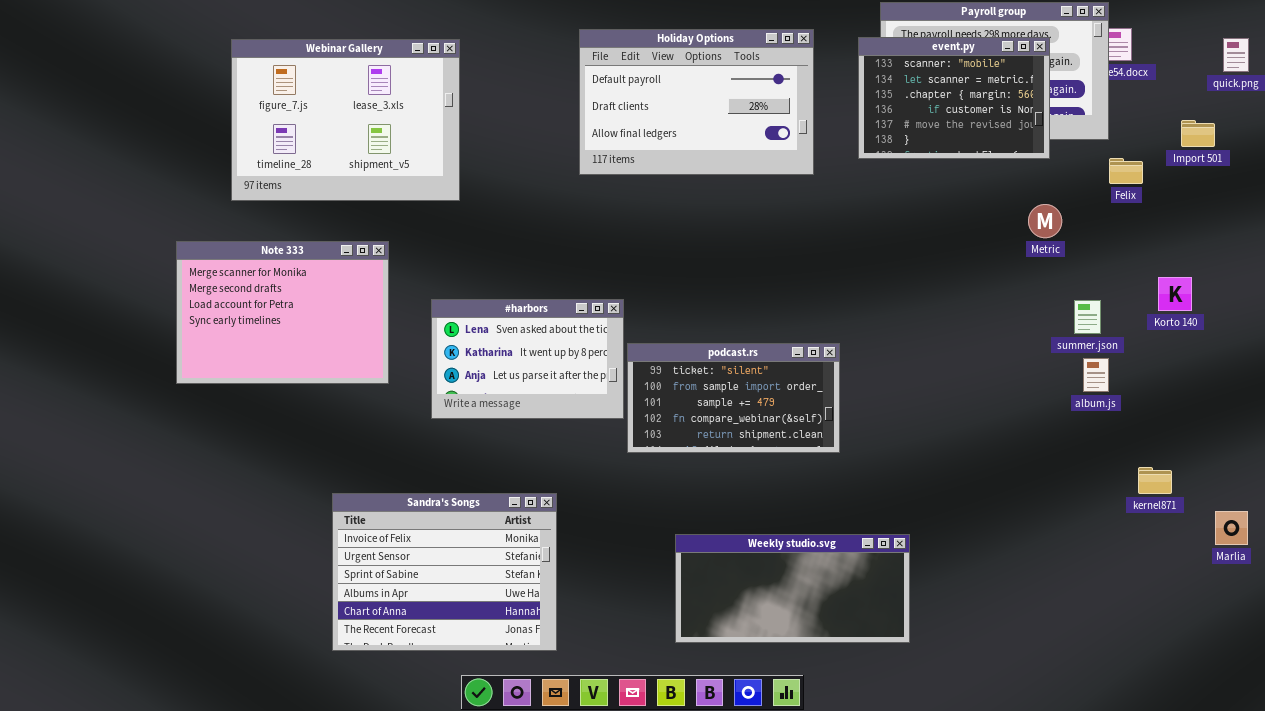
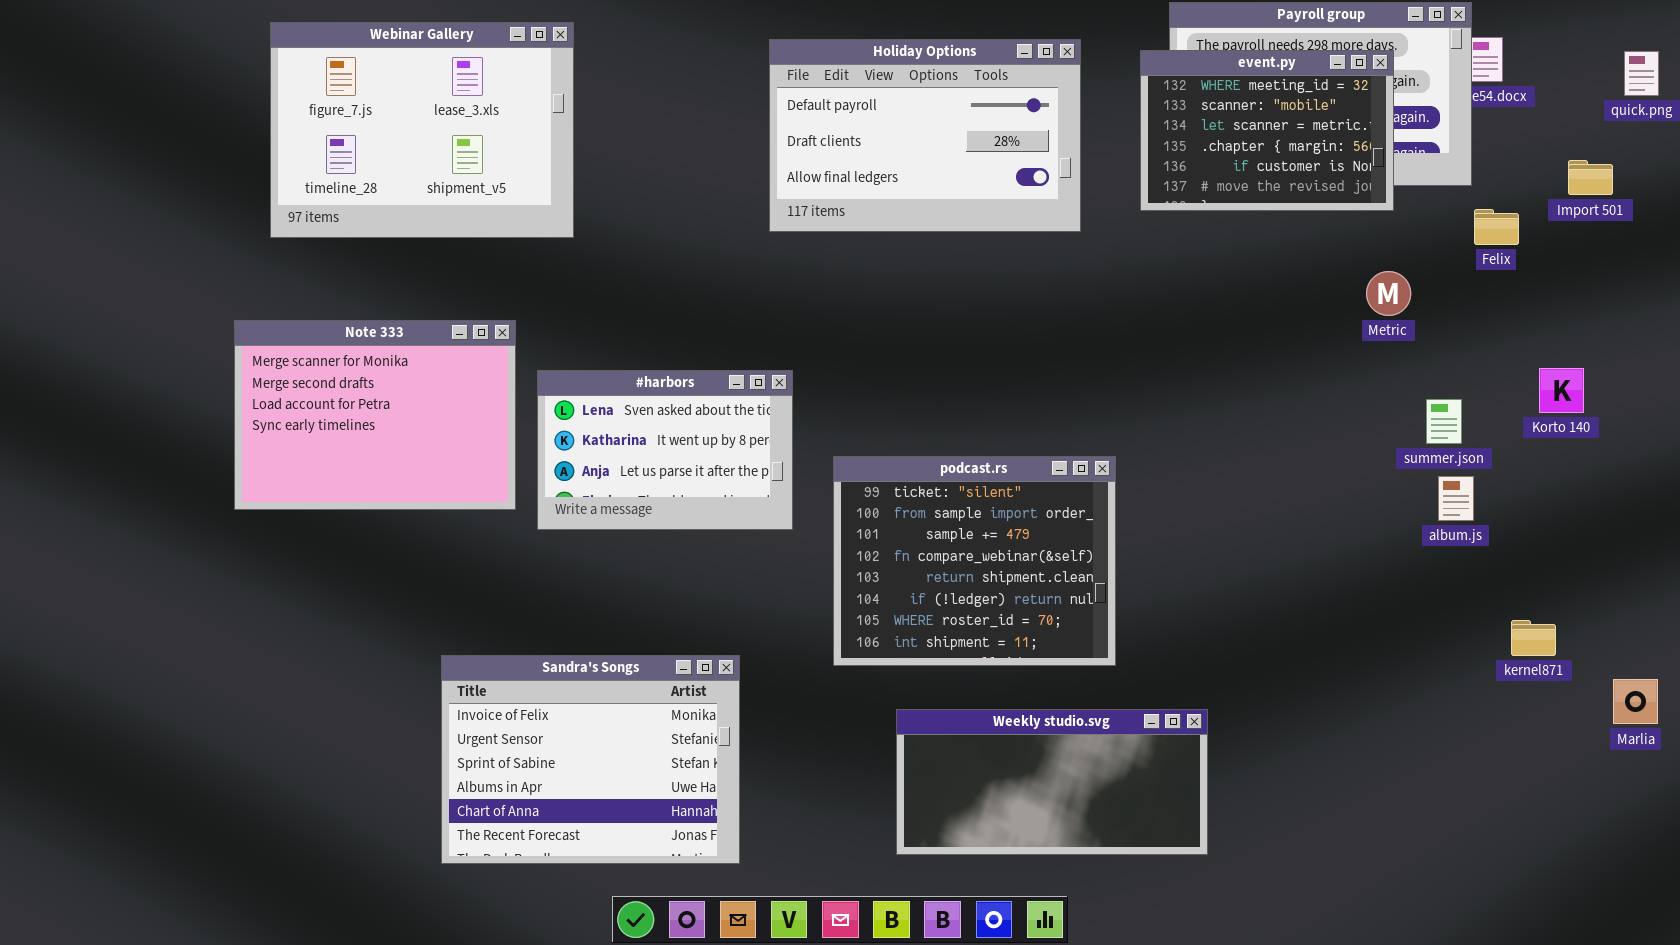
event.py: [858,37,1050,159] -> [1140,50,1394,211], scrolled up 1 row
Webinar Gallery: [231,39,460,201] -> [270,22,574,238], moved
#harbors: [431,299,624,419] -> [537,370,793,530], moved
podcast.rs: [627,343,840,453] -> [833,456,1116,666], resized

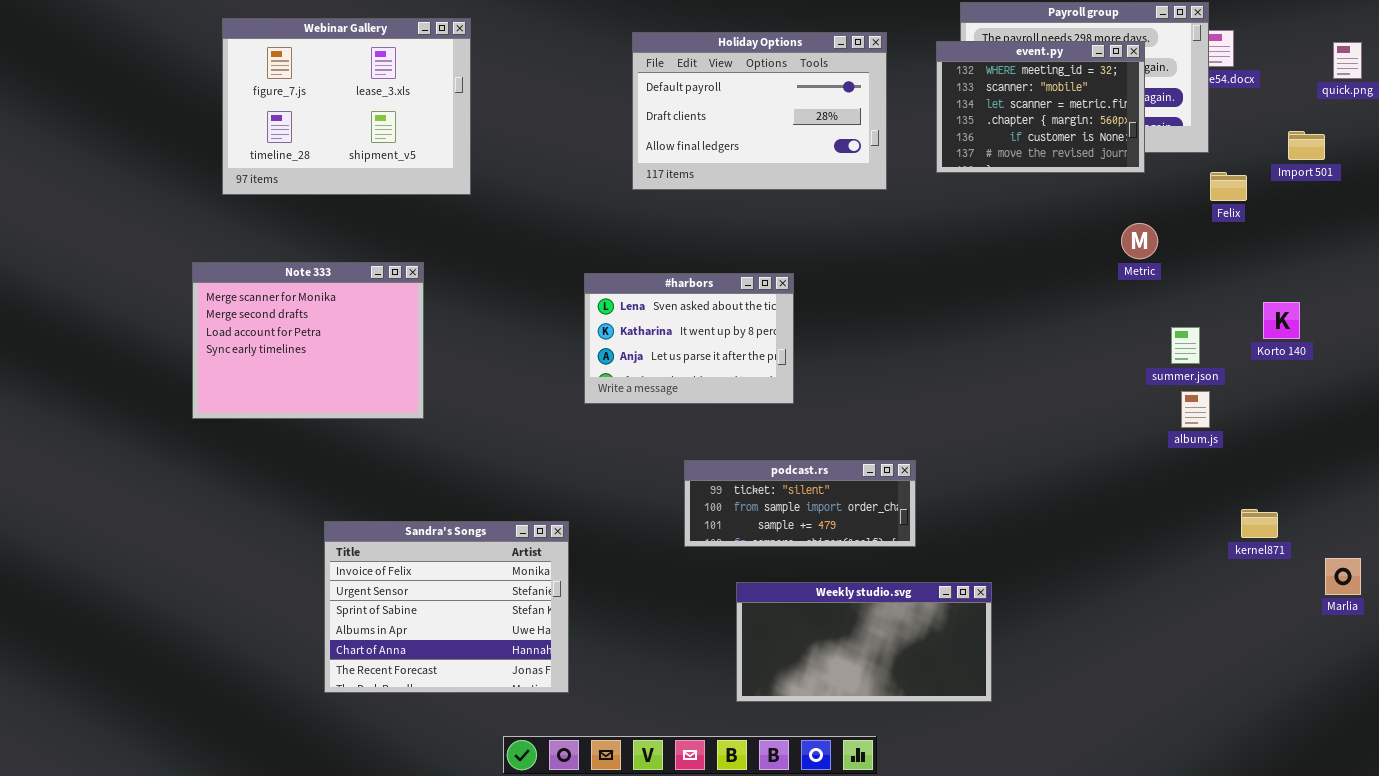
#harbors: [537,370,793,530] -> [584,273,794,404], moved
podcast.rs: [833,456,1116,666] -> [684,460,916,547], resized
Sandra's Songs: [441,655,740,864] -> [324,521,569,693], moved

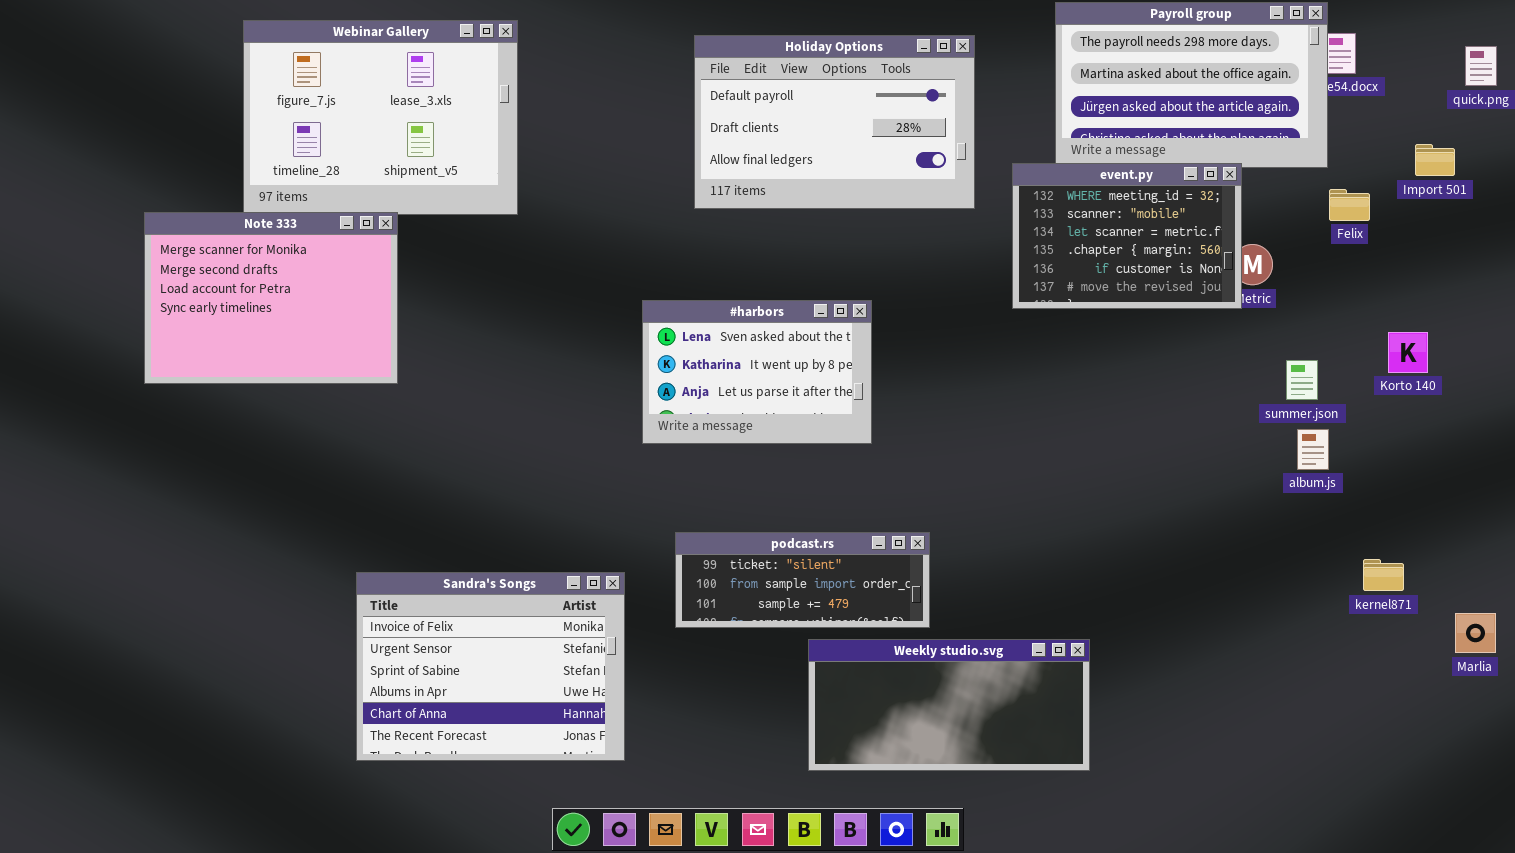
event.py: [936,41,1145,173] -> [1012,163,1242,309], moved
Note 333: [192,262,424,419] -> [144,212,398,384], moved
podcast.rs: [684,460,916,547] -> [675,532,930,628], moved

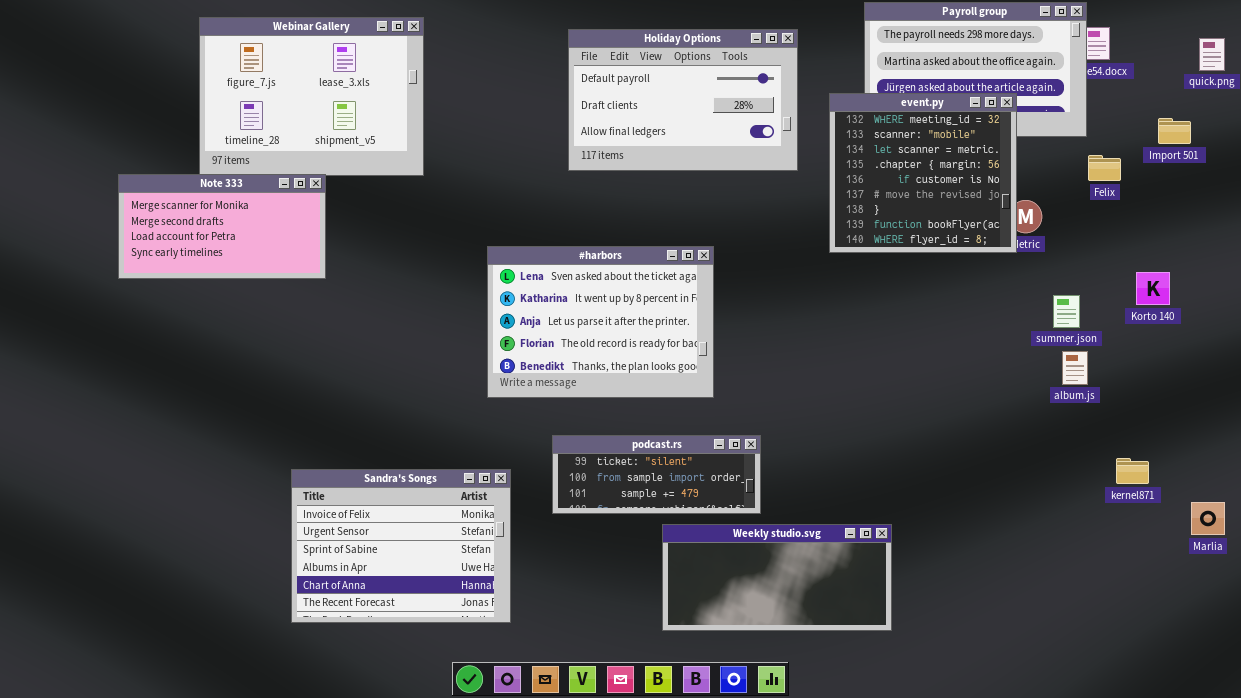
event.py: [1012,163,1242,309] -> [829,93,1017,253], resized
Note 333: [144,212,398,384] -> [118,174,326,279], resized
#harbors: [642,300,872,444] -> [487,246,714,398], resized

